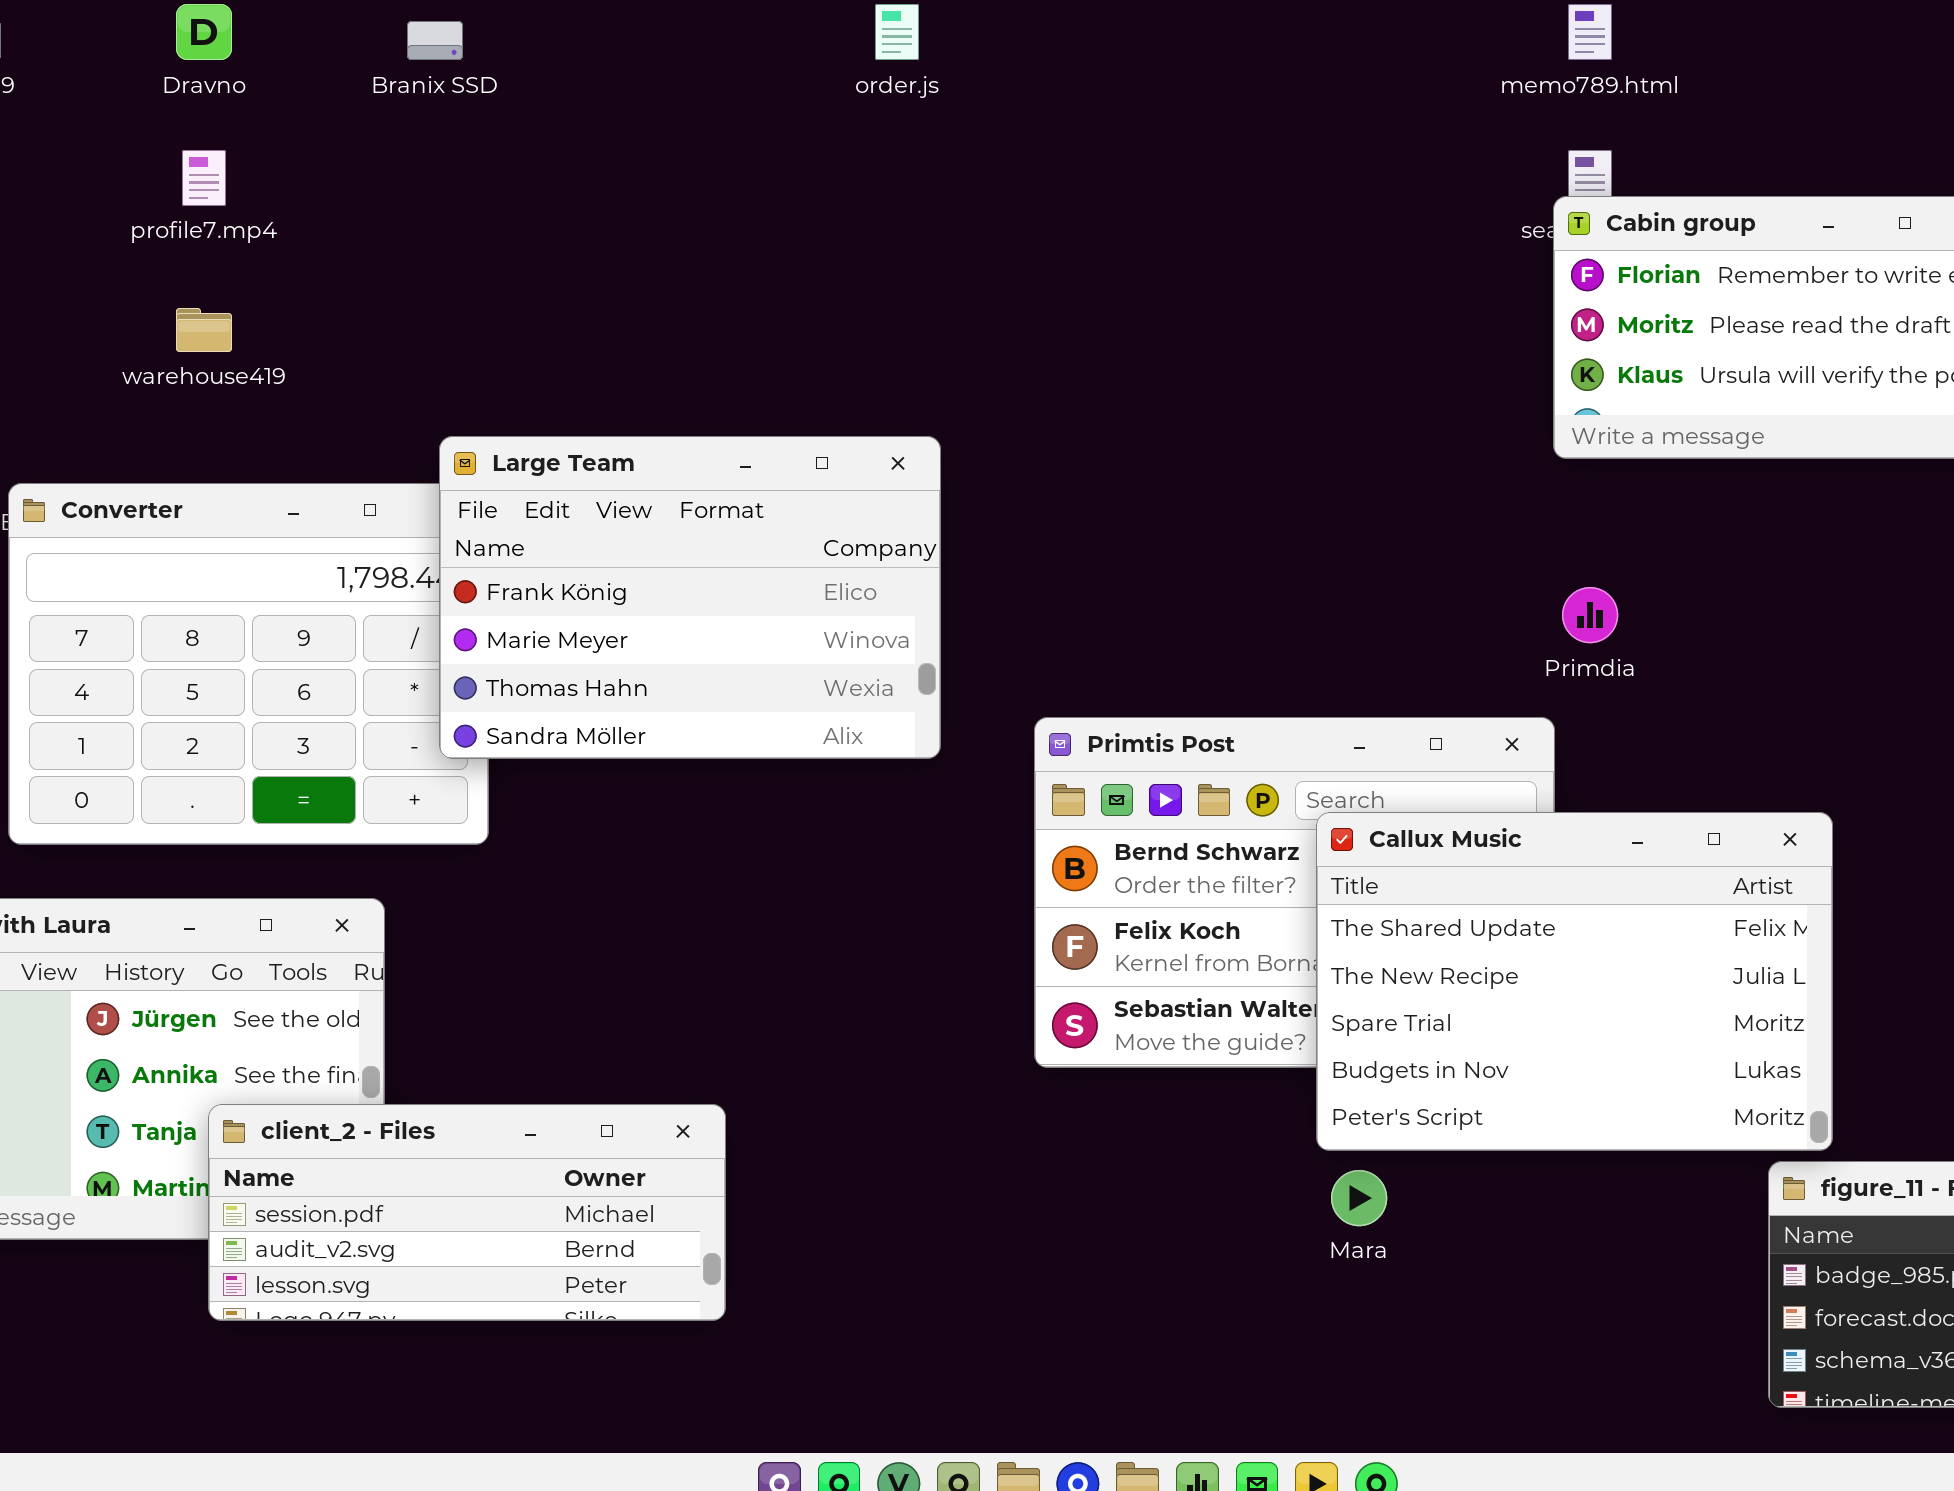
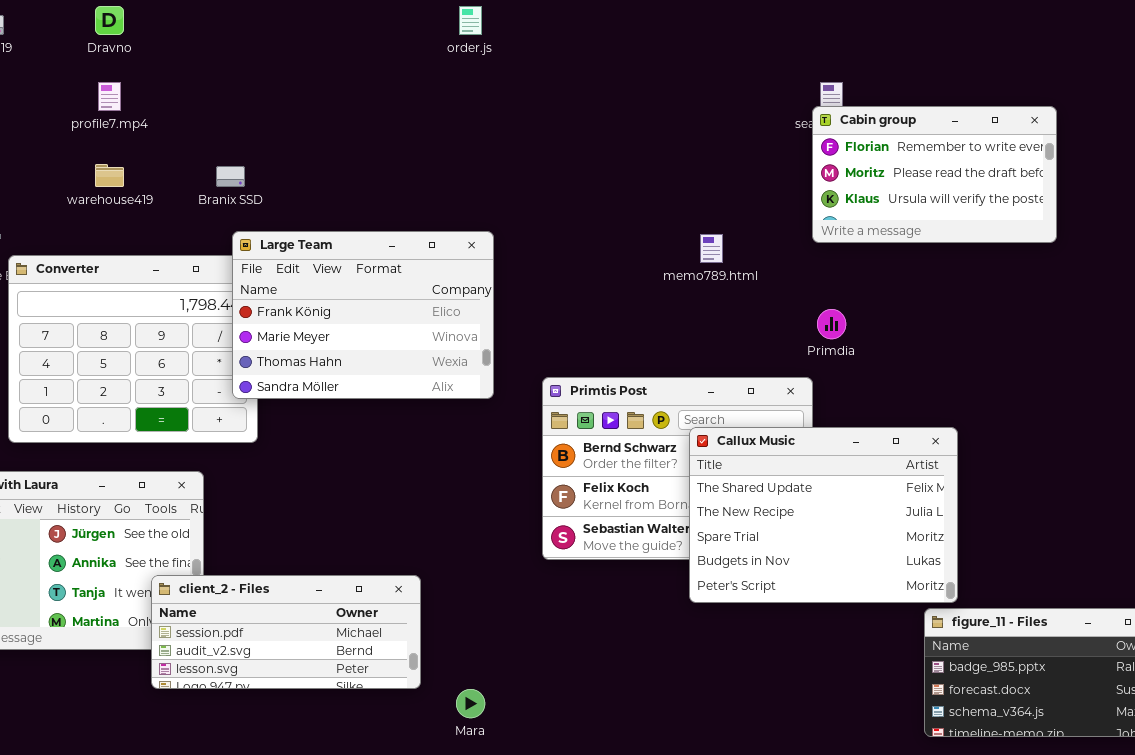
memo789.html: [1568,4,1612,60] -> [700,234,723,263], moved
Branix SSD: [407,21,463,60] -> [216,166,245,187], moved
client_2 - Files: [208,1104,726,1321] -> [151,575,421,689], moved
Mara: [1331,1170,1387,1226] -> [456,689,485,718], moved

